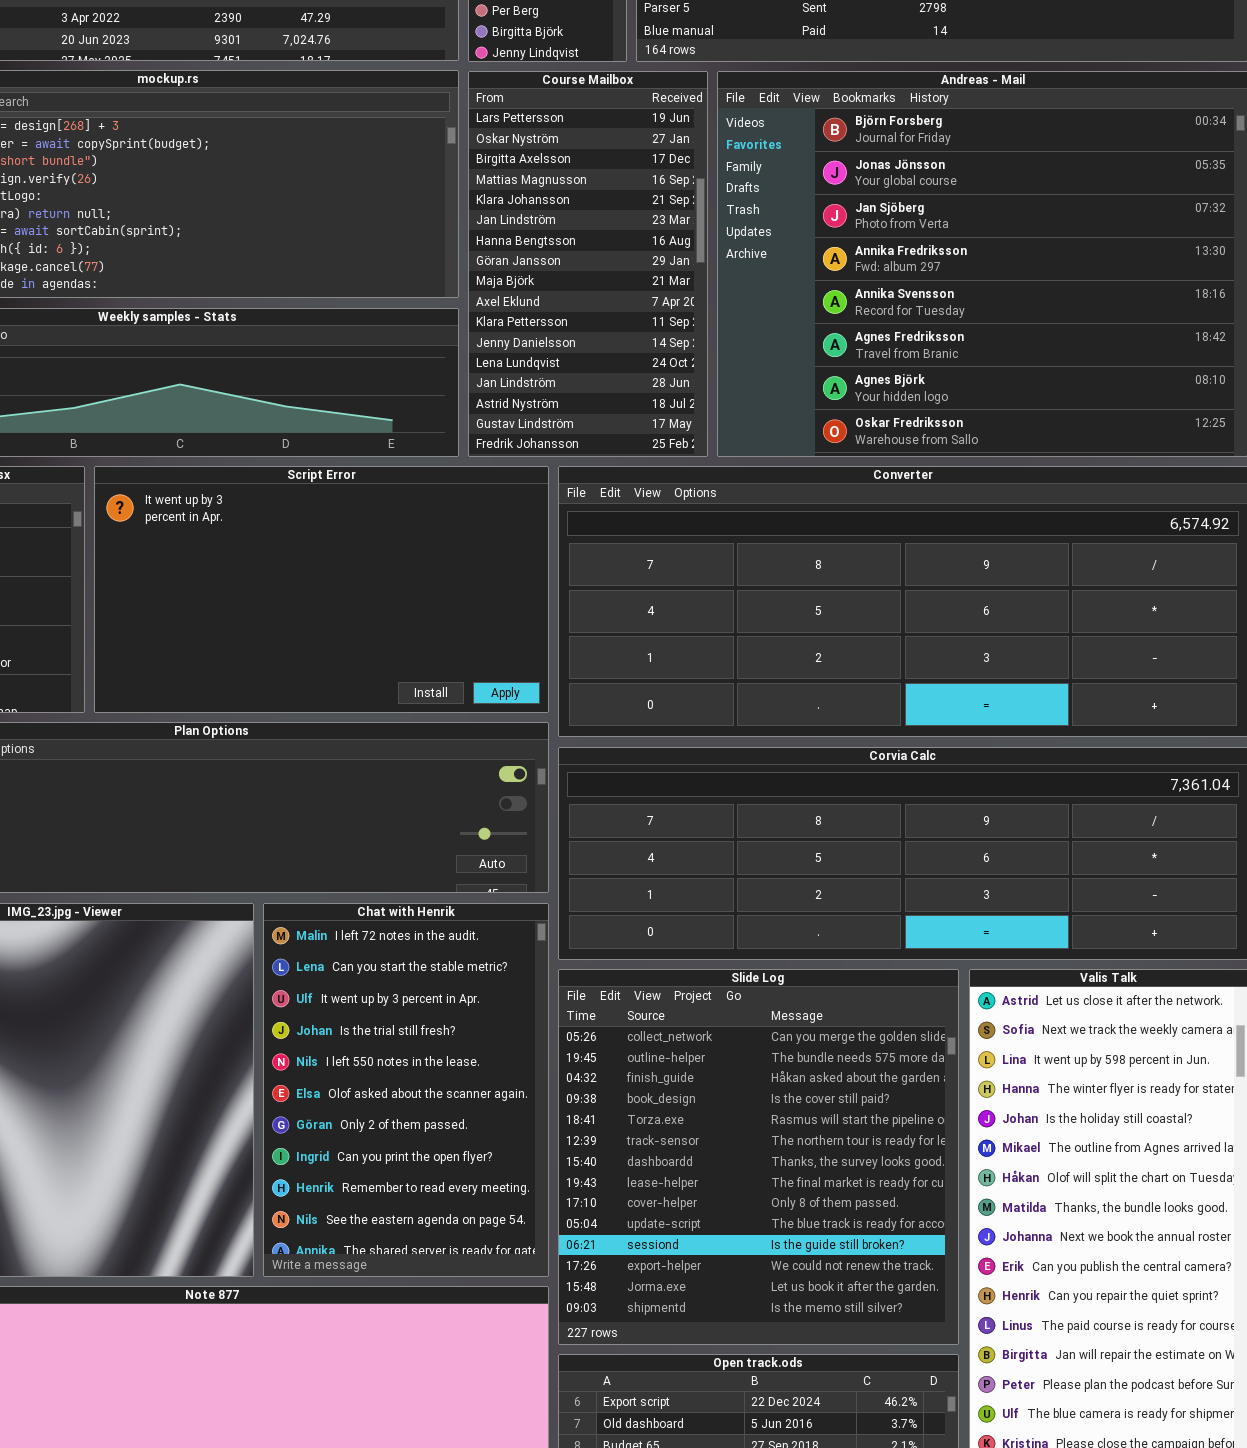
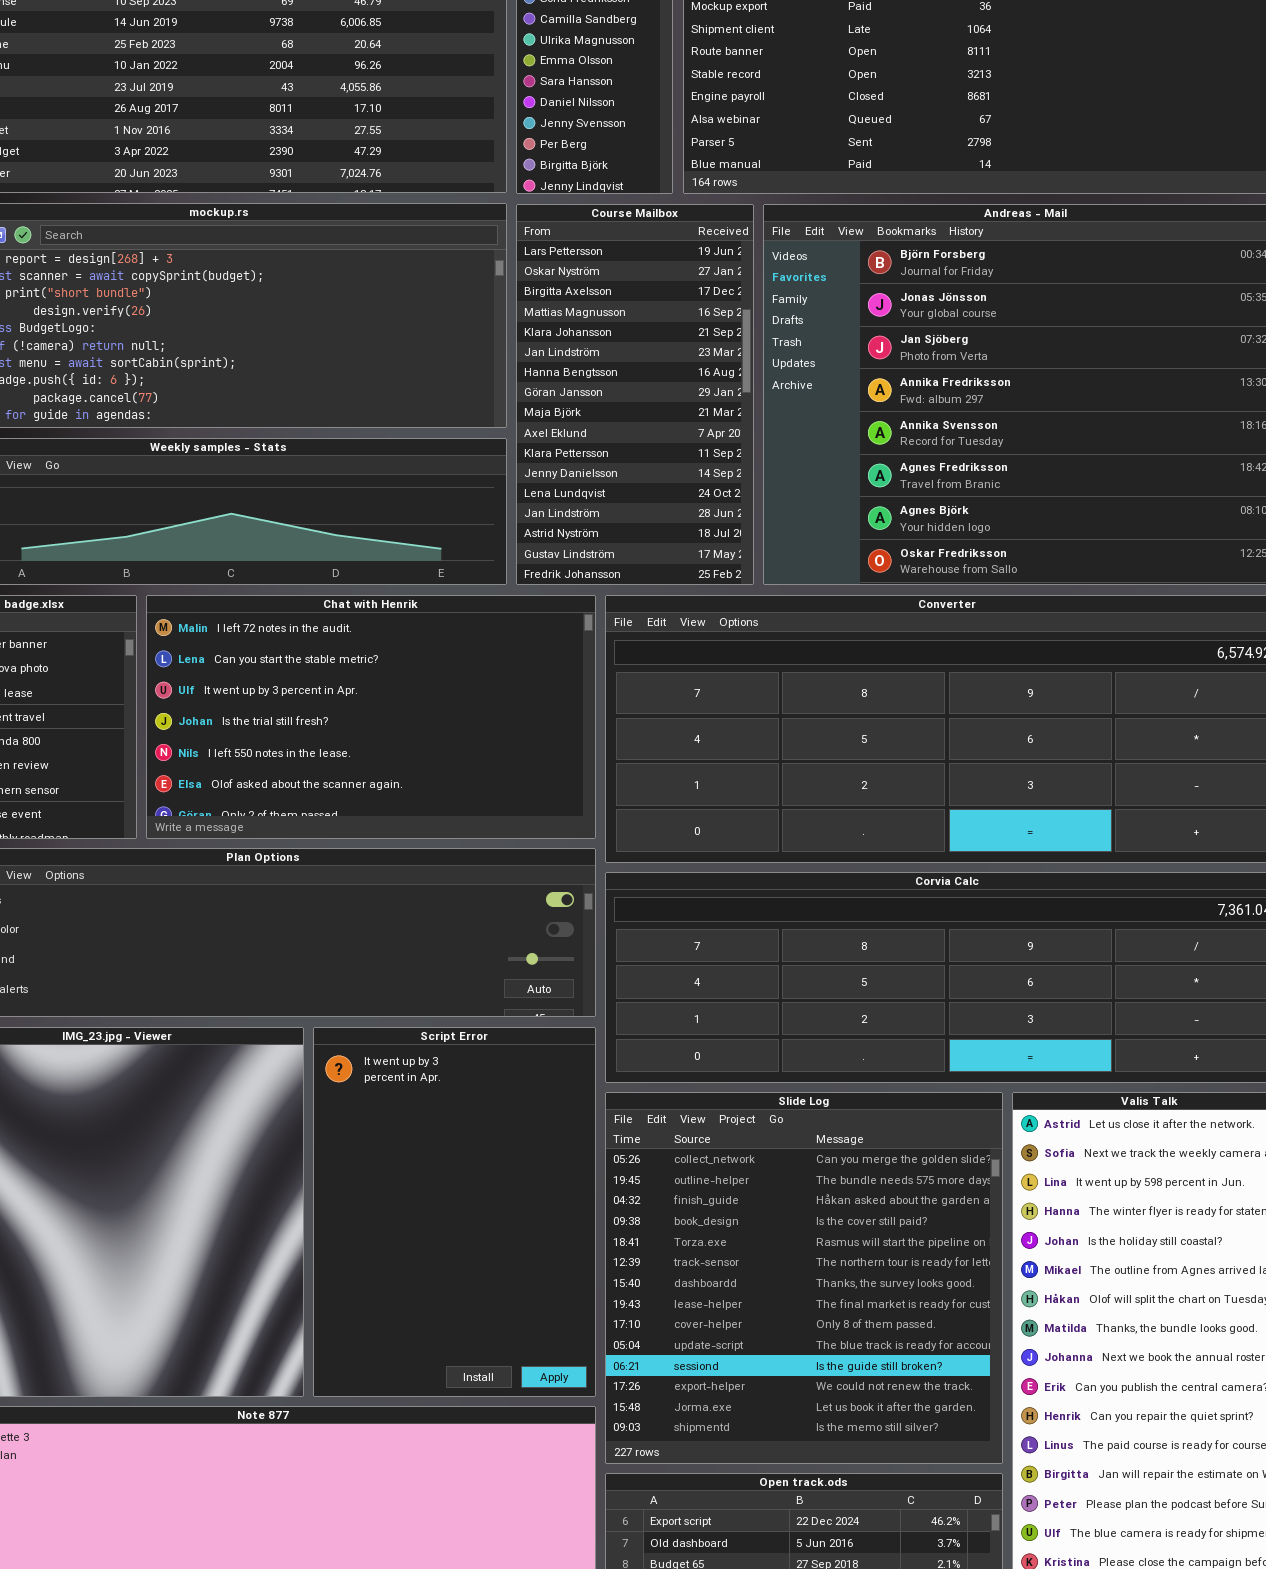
Script Error: [94,466,549,713] -> [313,1027,596,1397], moved, resized
Chat with Henrik: [263,903,549,1277] -> [146,595,596,839], moved, resized

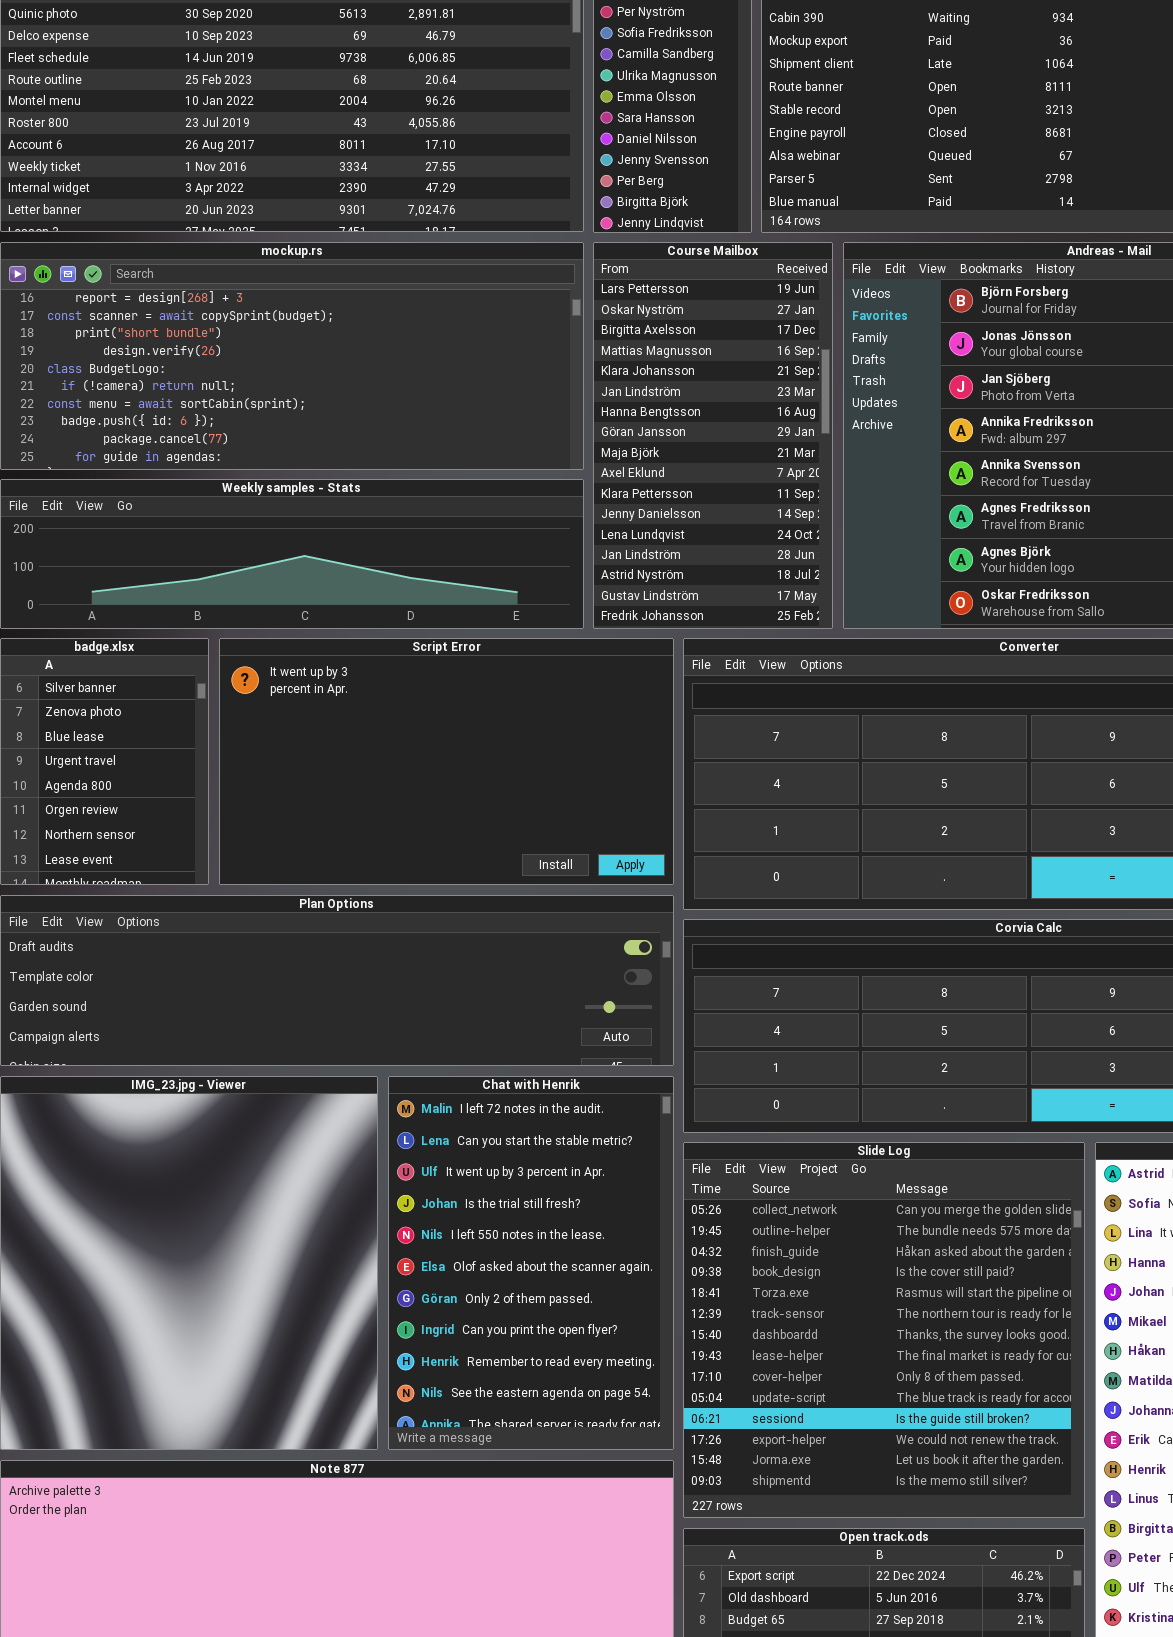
Chat with Henrik: [146,595,596,839] -> [388,1076,674,1450], moved, resized
Script Error: [313,1027,596,1397] -> [219,638,674,885], moved, resized

